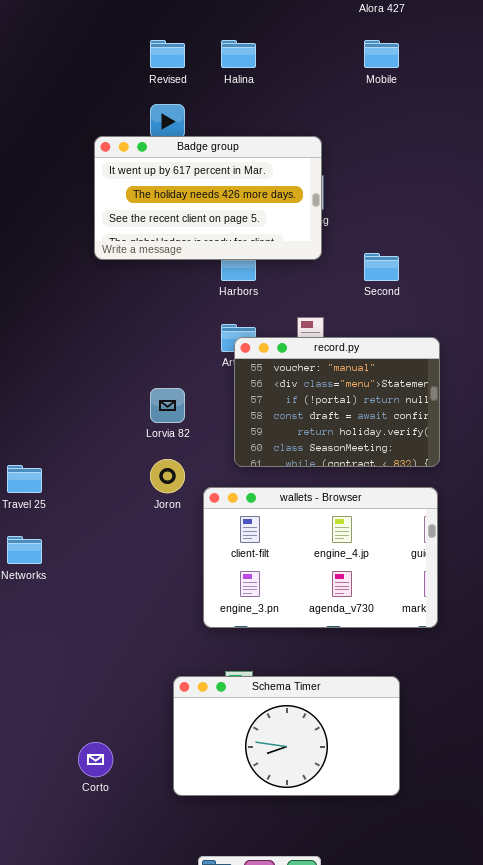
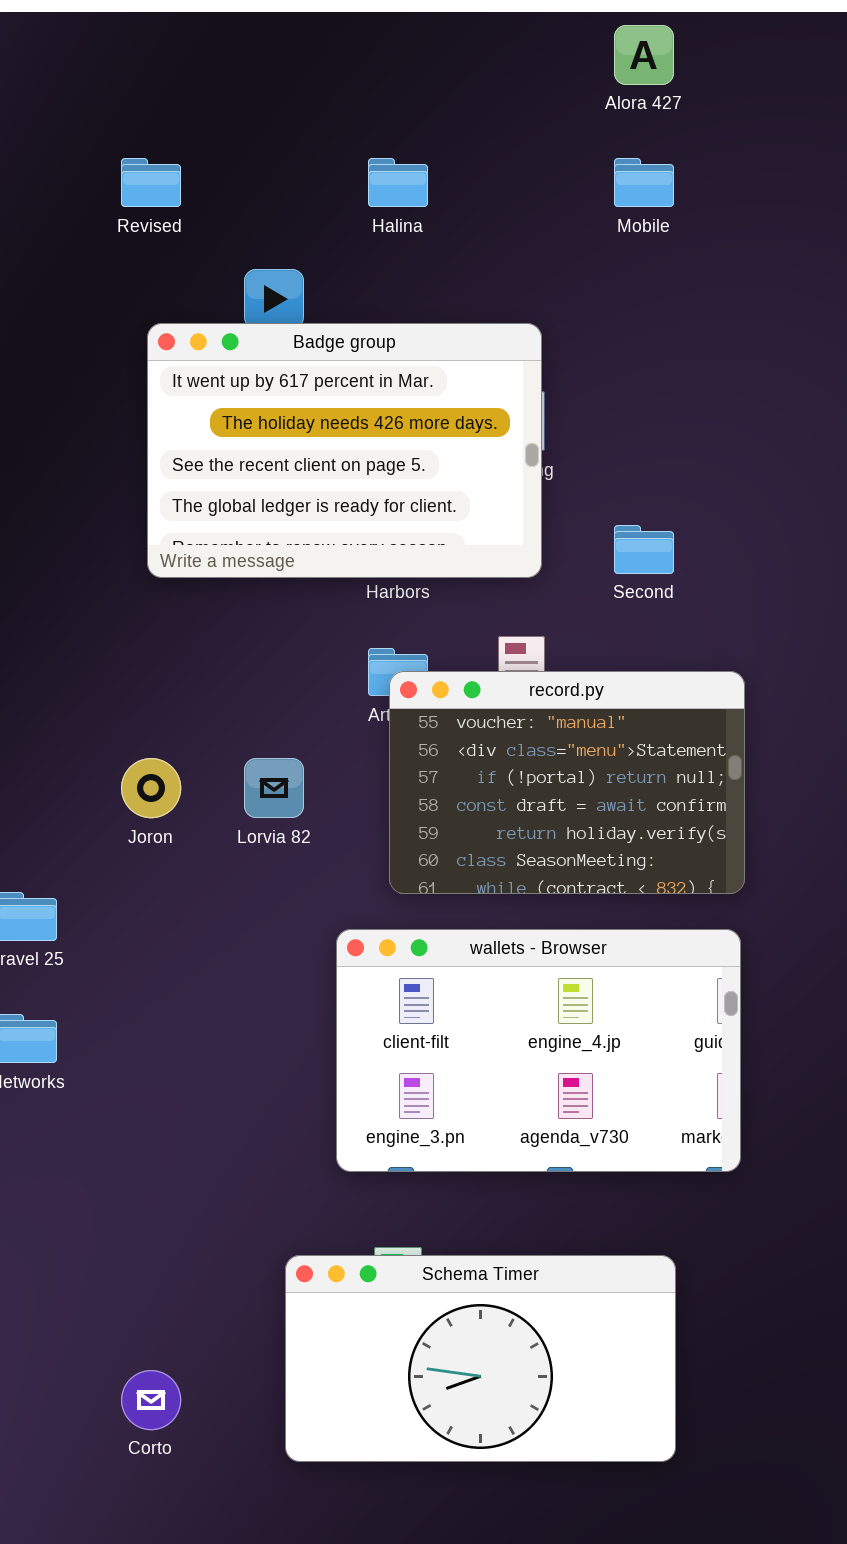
Revised: [150,40,185,68] -> [121,158,181,207], moved
Badge group: [94,136,322,260] -> [147,323,542,578], resized
Joron: [150,459,185,493] -> [121,758,181,818], moved

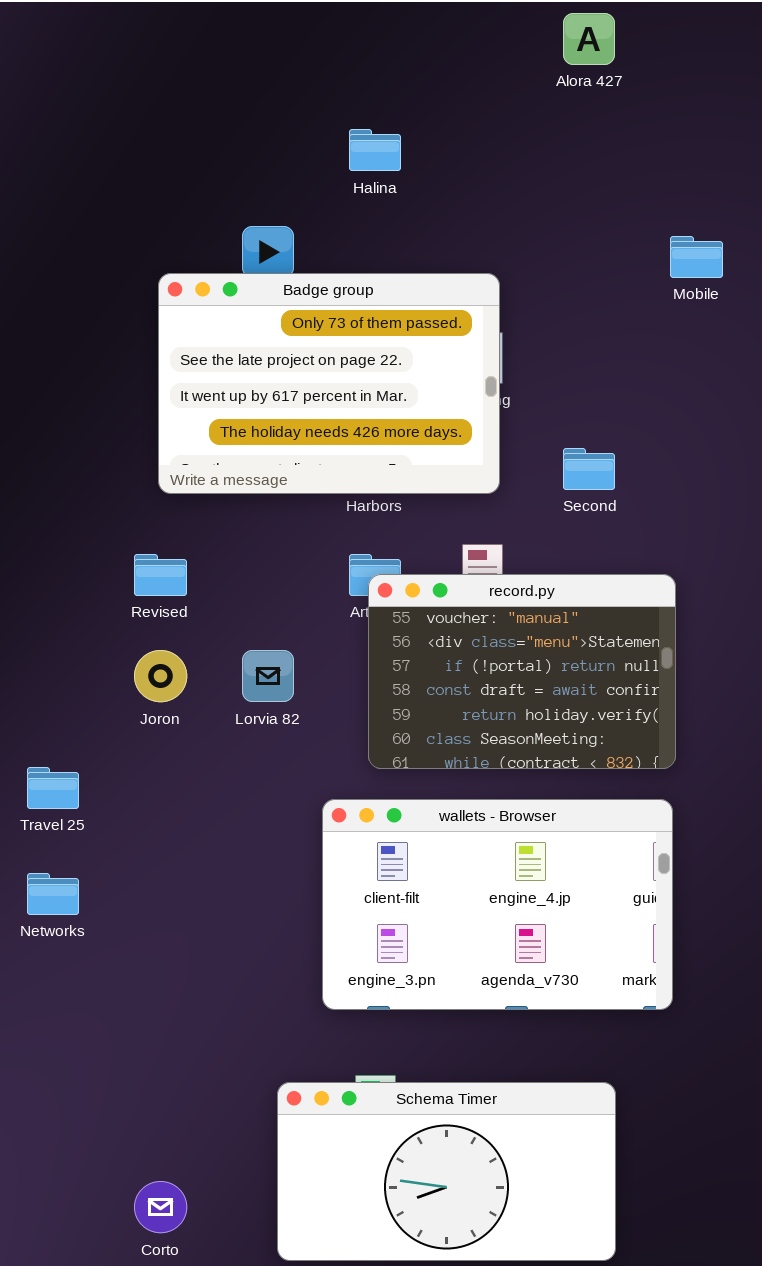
Revised: [121,158,181,207] -> [134,554,187,596], moved
Mobile: [614,158,674,207] -> [670,236,723,278], moved
Badge group: [147,323,542,578] -> [158,273,500,494], scrolled up 2 rows

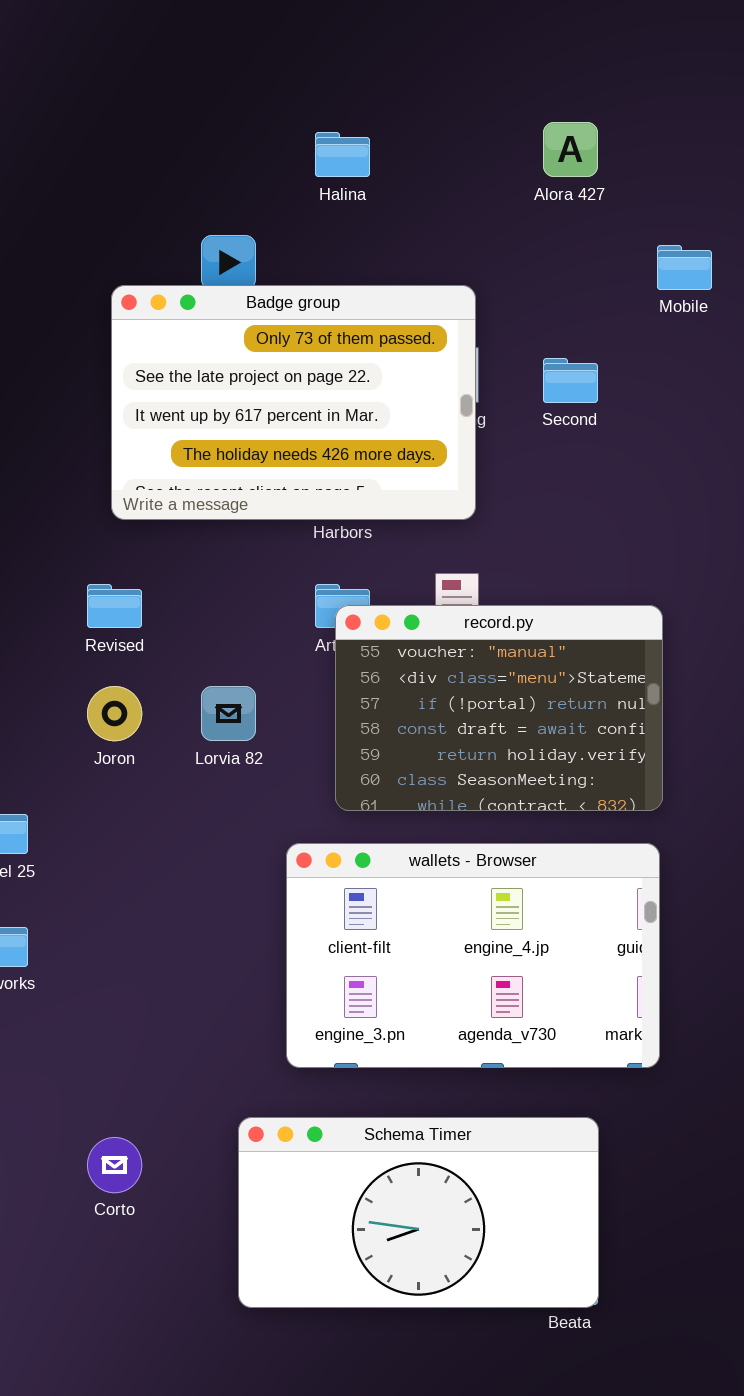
Alora 427: [563,13,615,65] -> [543,122,598,177], moved
Second: [563,448,615,490] -> [543,358,598,403], moved
Schema Timer: [277,1082,616,1261] -> [238,1117,599,1308], moved
Corto: [134,1181,187,1233] -> [87,1137,142,1193], moved

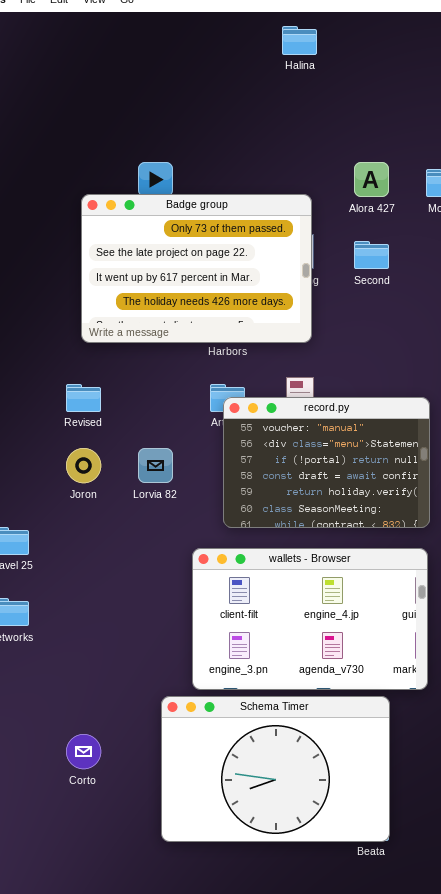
Alora 427: [543,122,598,177] -> [354,162,389,197], moved
Halina: [315,132,370,177] -> [282,26,317,55], moved
Schema Timer: [238,1117,599,1308] -> [161,696,390,842], resized

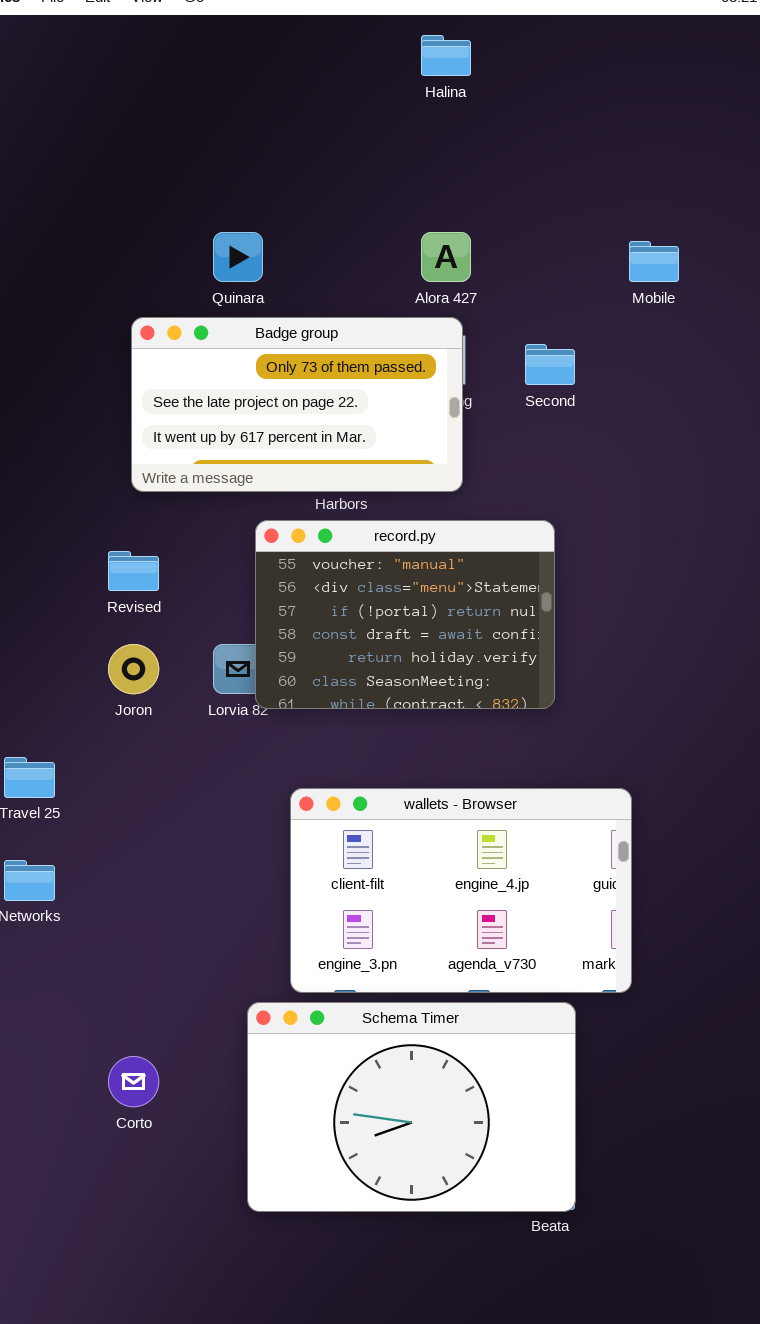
Alora 427: [354,162,389,197] -> [421,232,471,282], moved
Badge group: [81,194,312,343] -> [131,317,463,492], resized
record.py: [223,397,430,528] -> [255,520,555,709], moved

